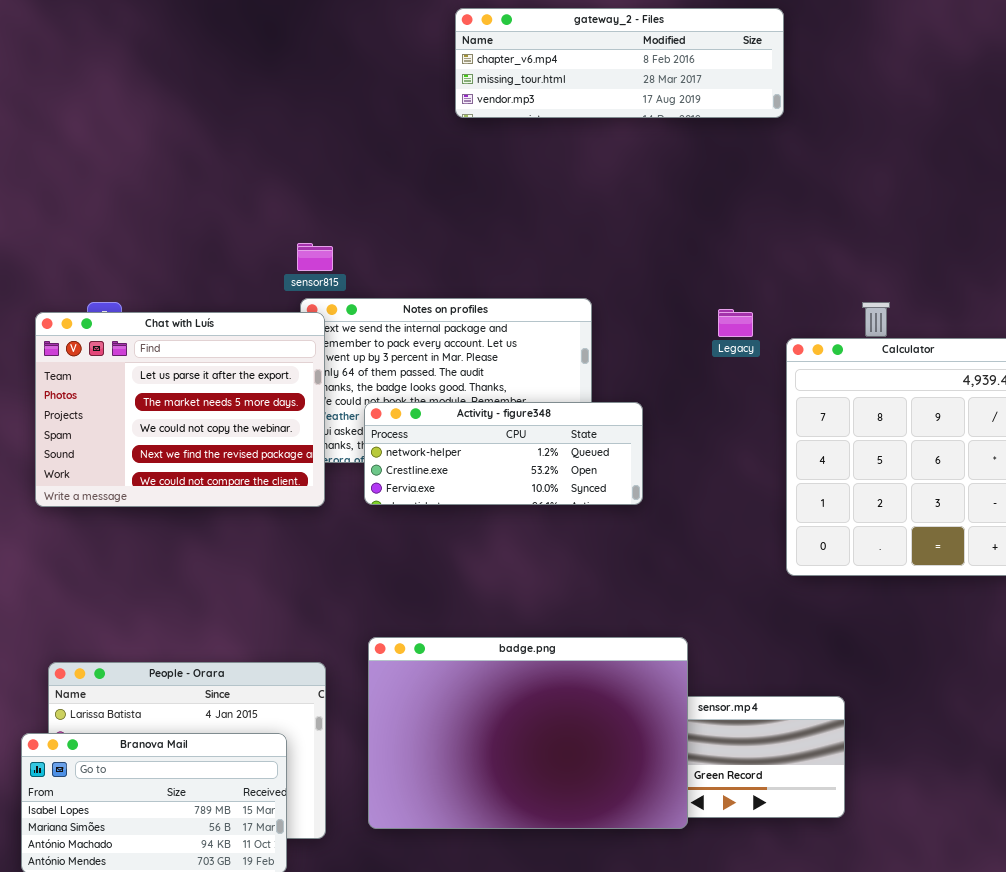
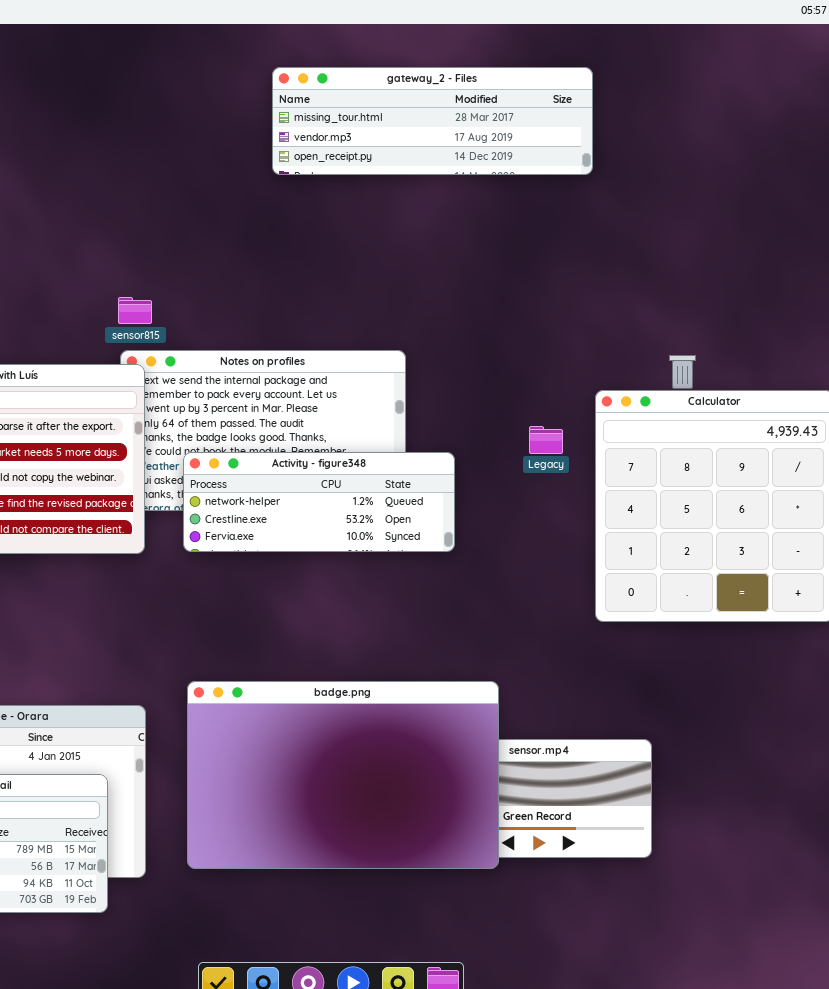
gateway_2 - Files: [455,8,784,118] -> [272,67,593,175], scrolled down 1 row
Legacy: [718,309,753,337] -> [529,426,563,454], moved

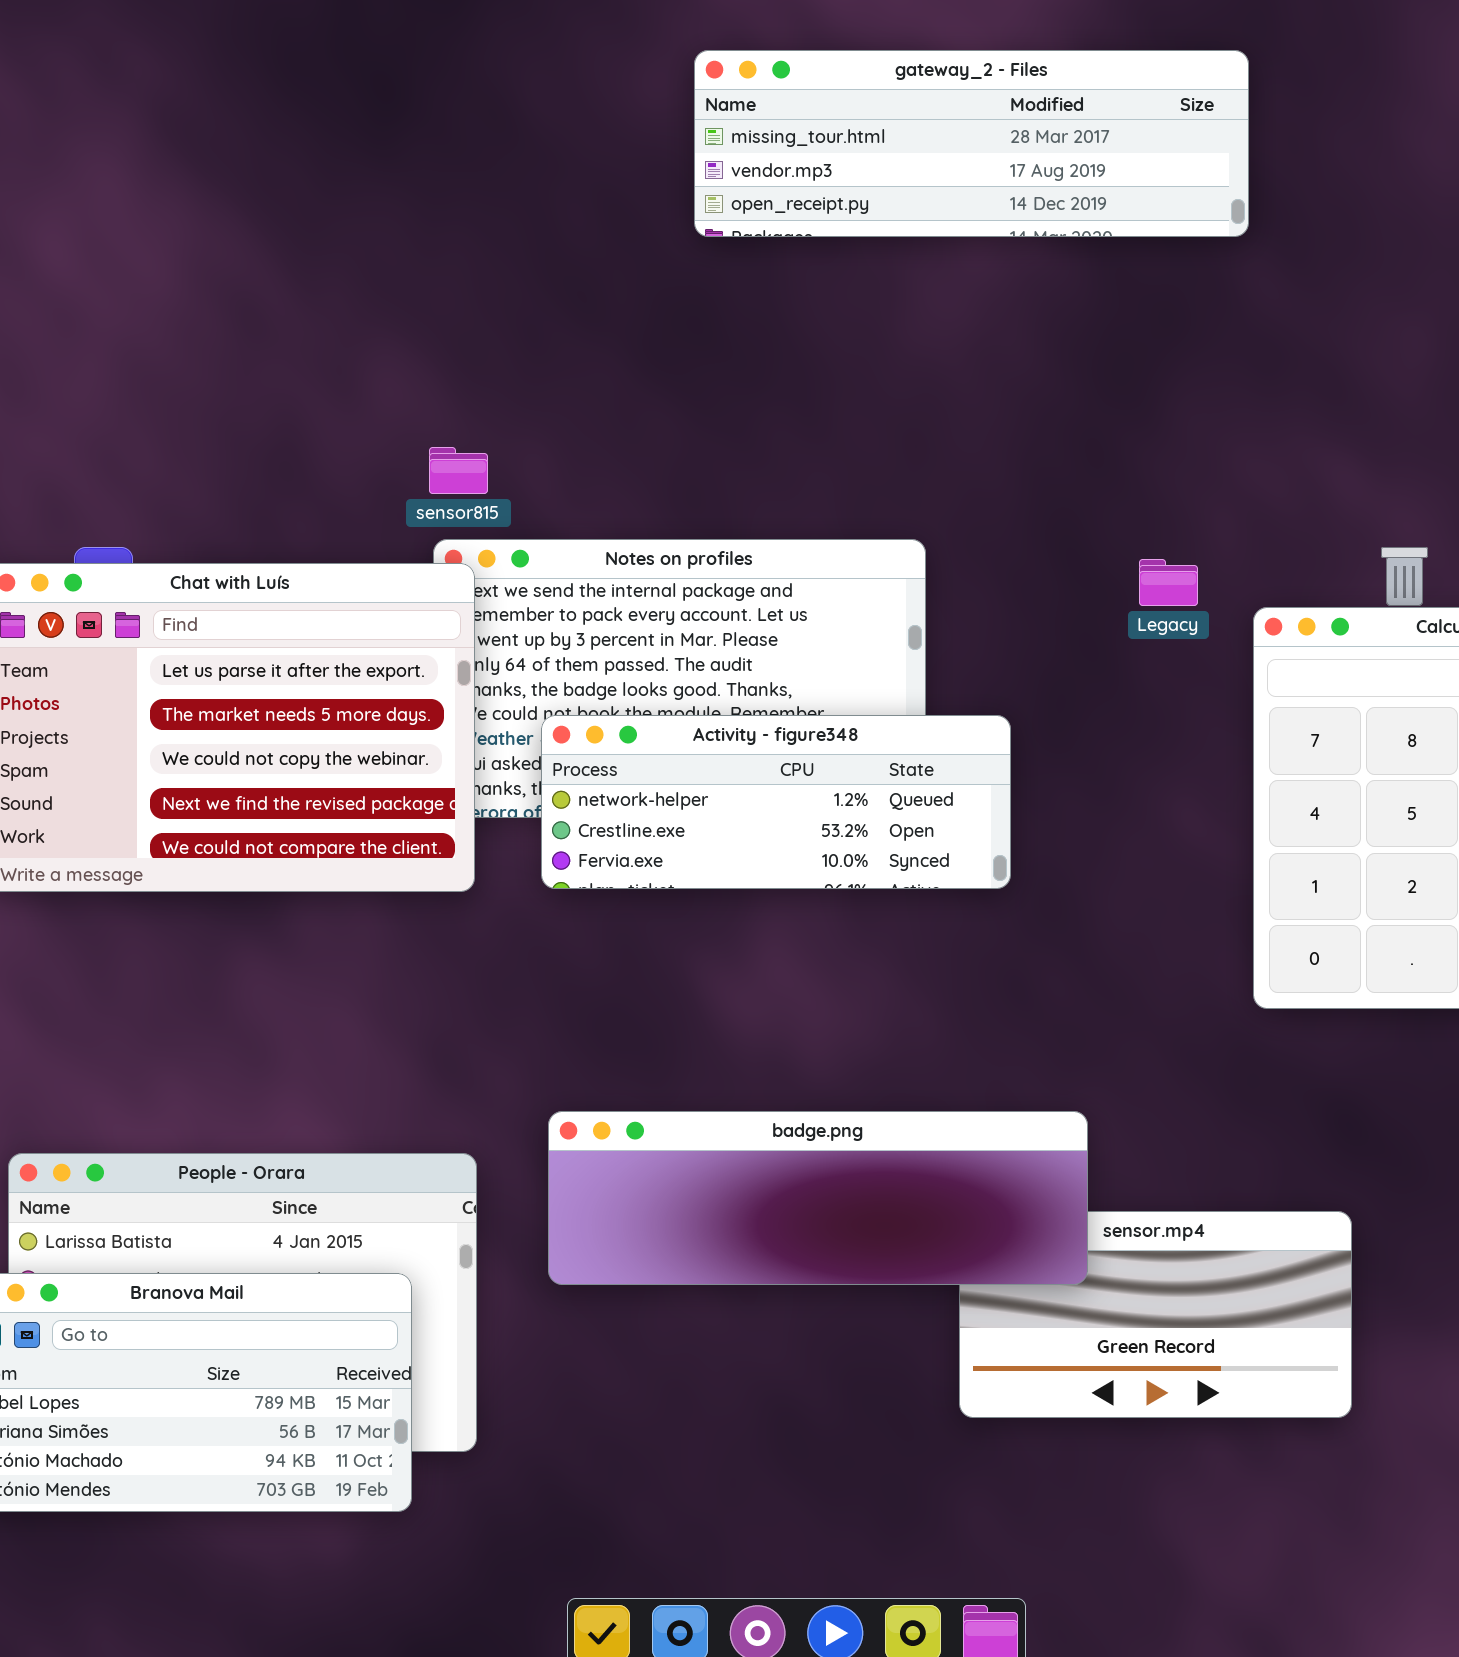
Legacy: [529,426,563,454] -> [1139,559,1198,606], moved
badge.png: [187,681,499,869] -> [548,1111,1088,1285], resized

